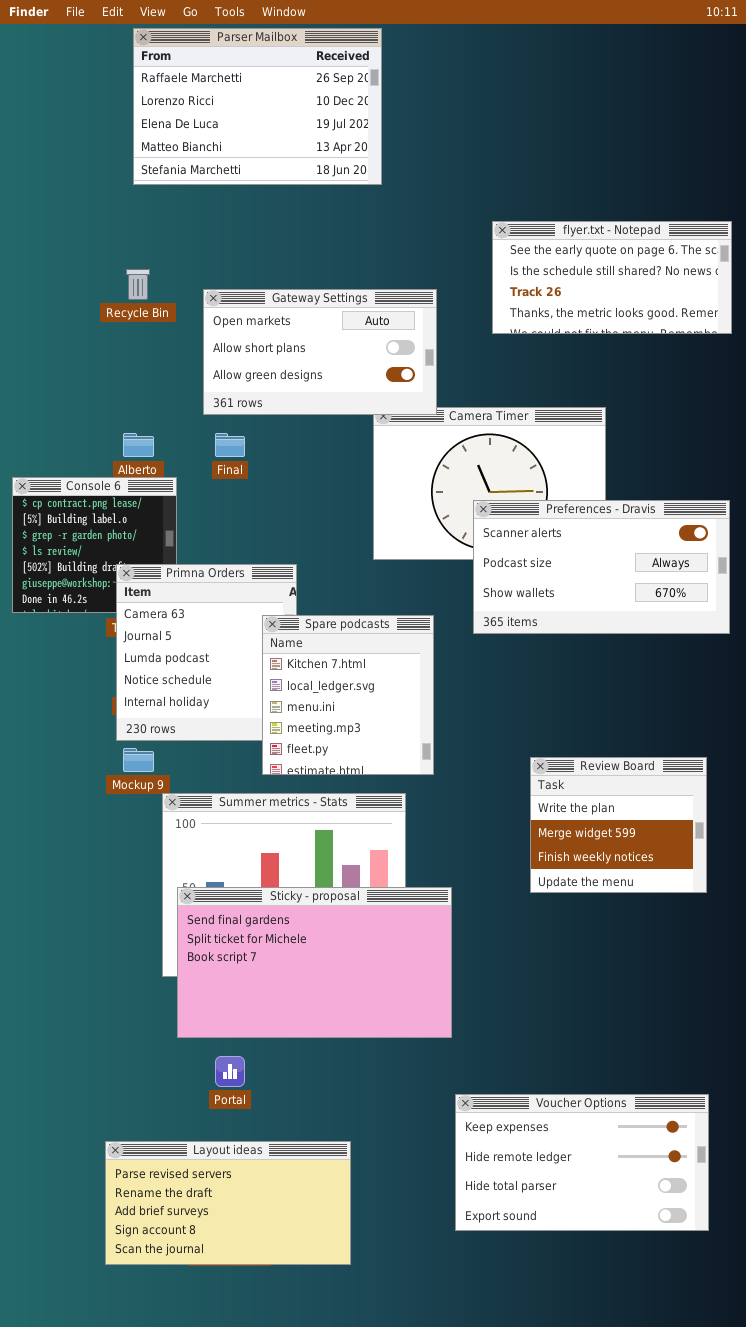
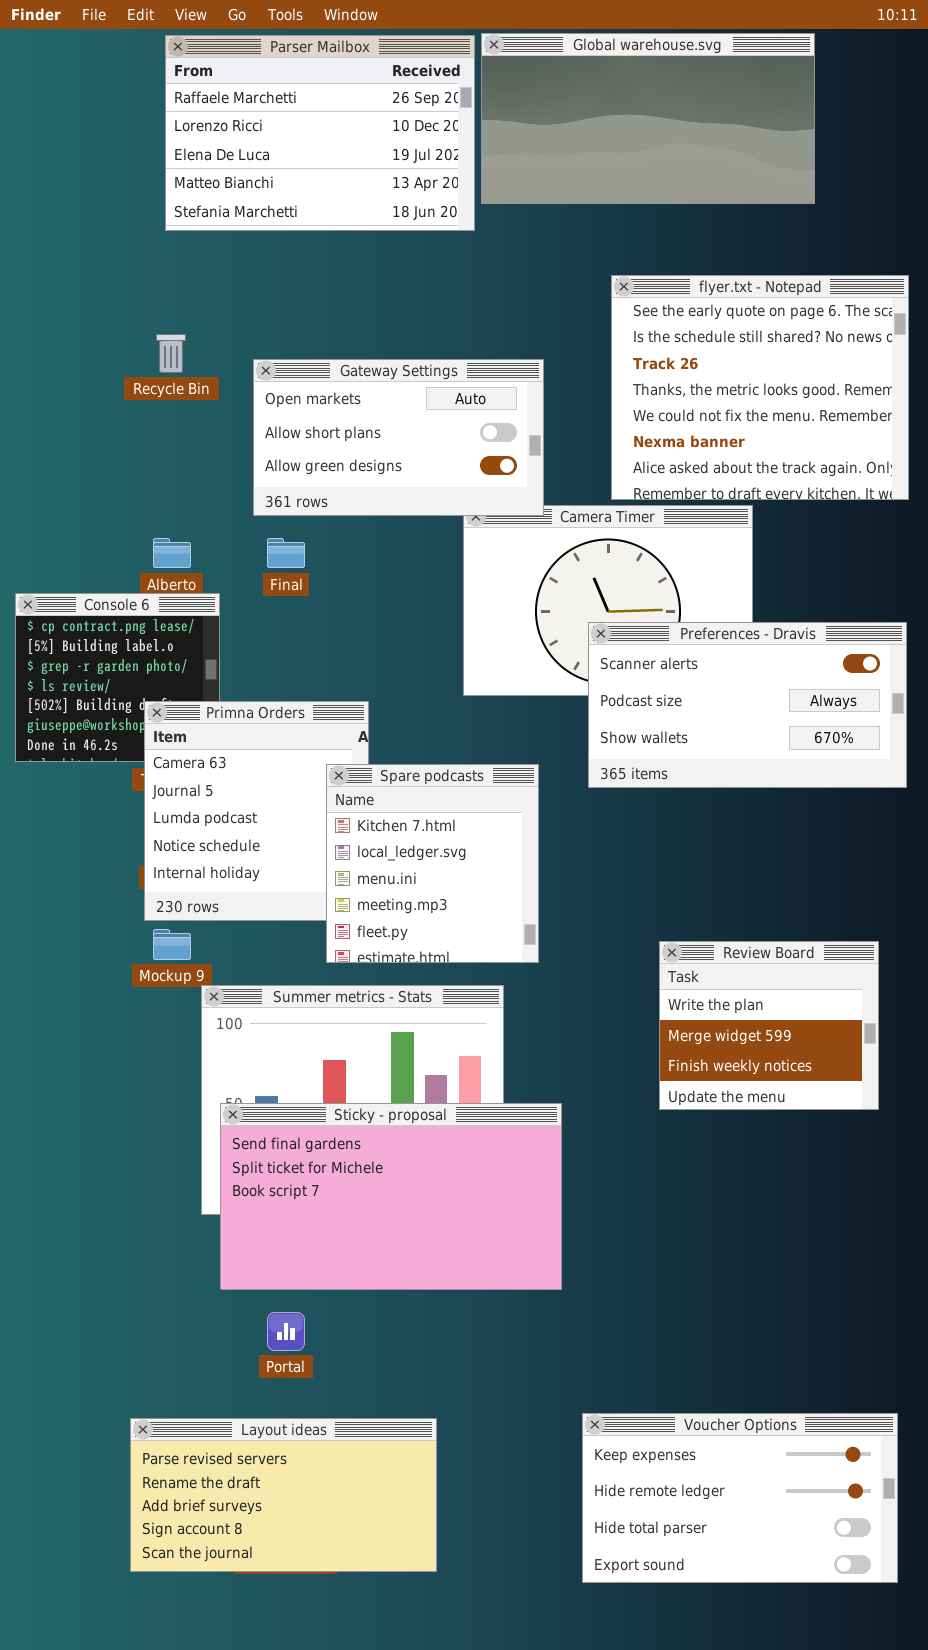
Global warehouse.svg: none -> [481,33,815,204], opened
flyer.txt - Notepad: [492,221,732,334] -> [611,275,909,500], resized
Voucher Options: [455,1094,709,1231] -> [582,1413,898,1583], moved

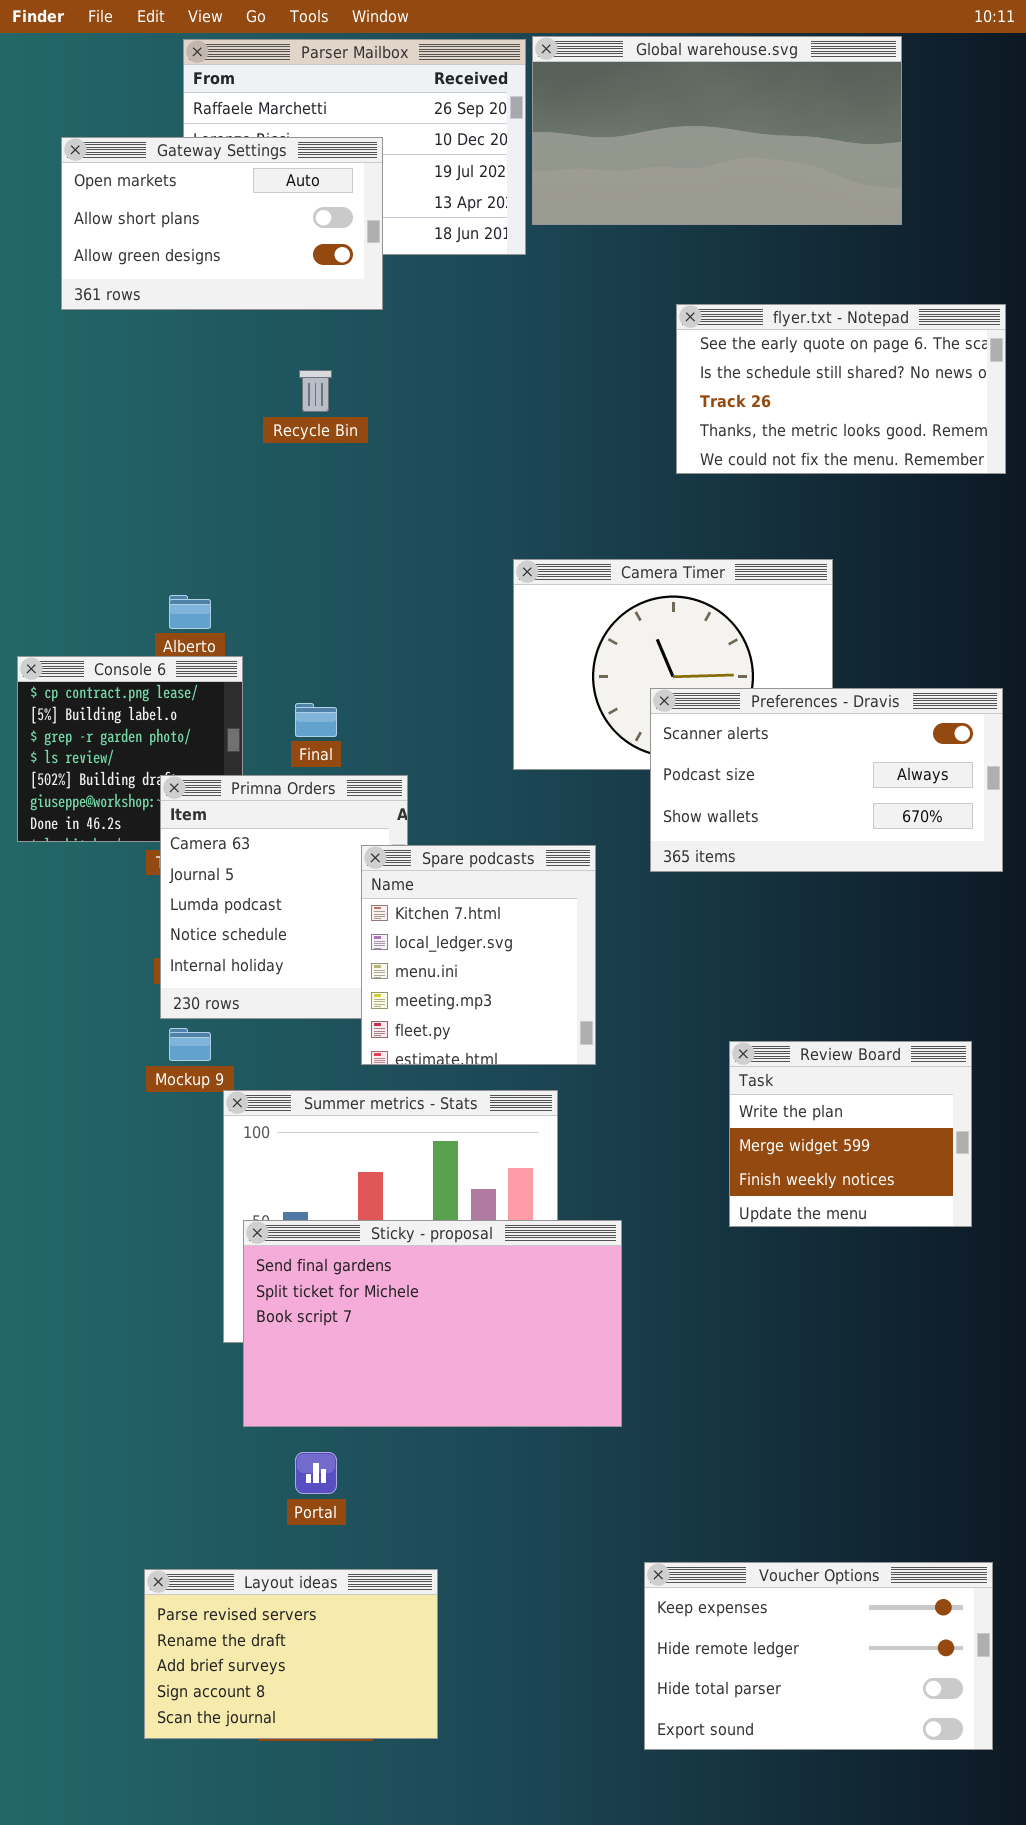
flyer.txt - Notepad: [611,275,909,500] -> [676,304,1006,474], resized
Recycle Bin: [156,334,186,373] -> [299,370,332,412], moved
Gateway Settings: [253,359,544,516] -> [61,137,383,310], moved
Final: [267,538,305,568] -> [295,703,337,737], moved
Layout ideas: [130,1418,437,1572] -> [144,1569,438,1739], resized

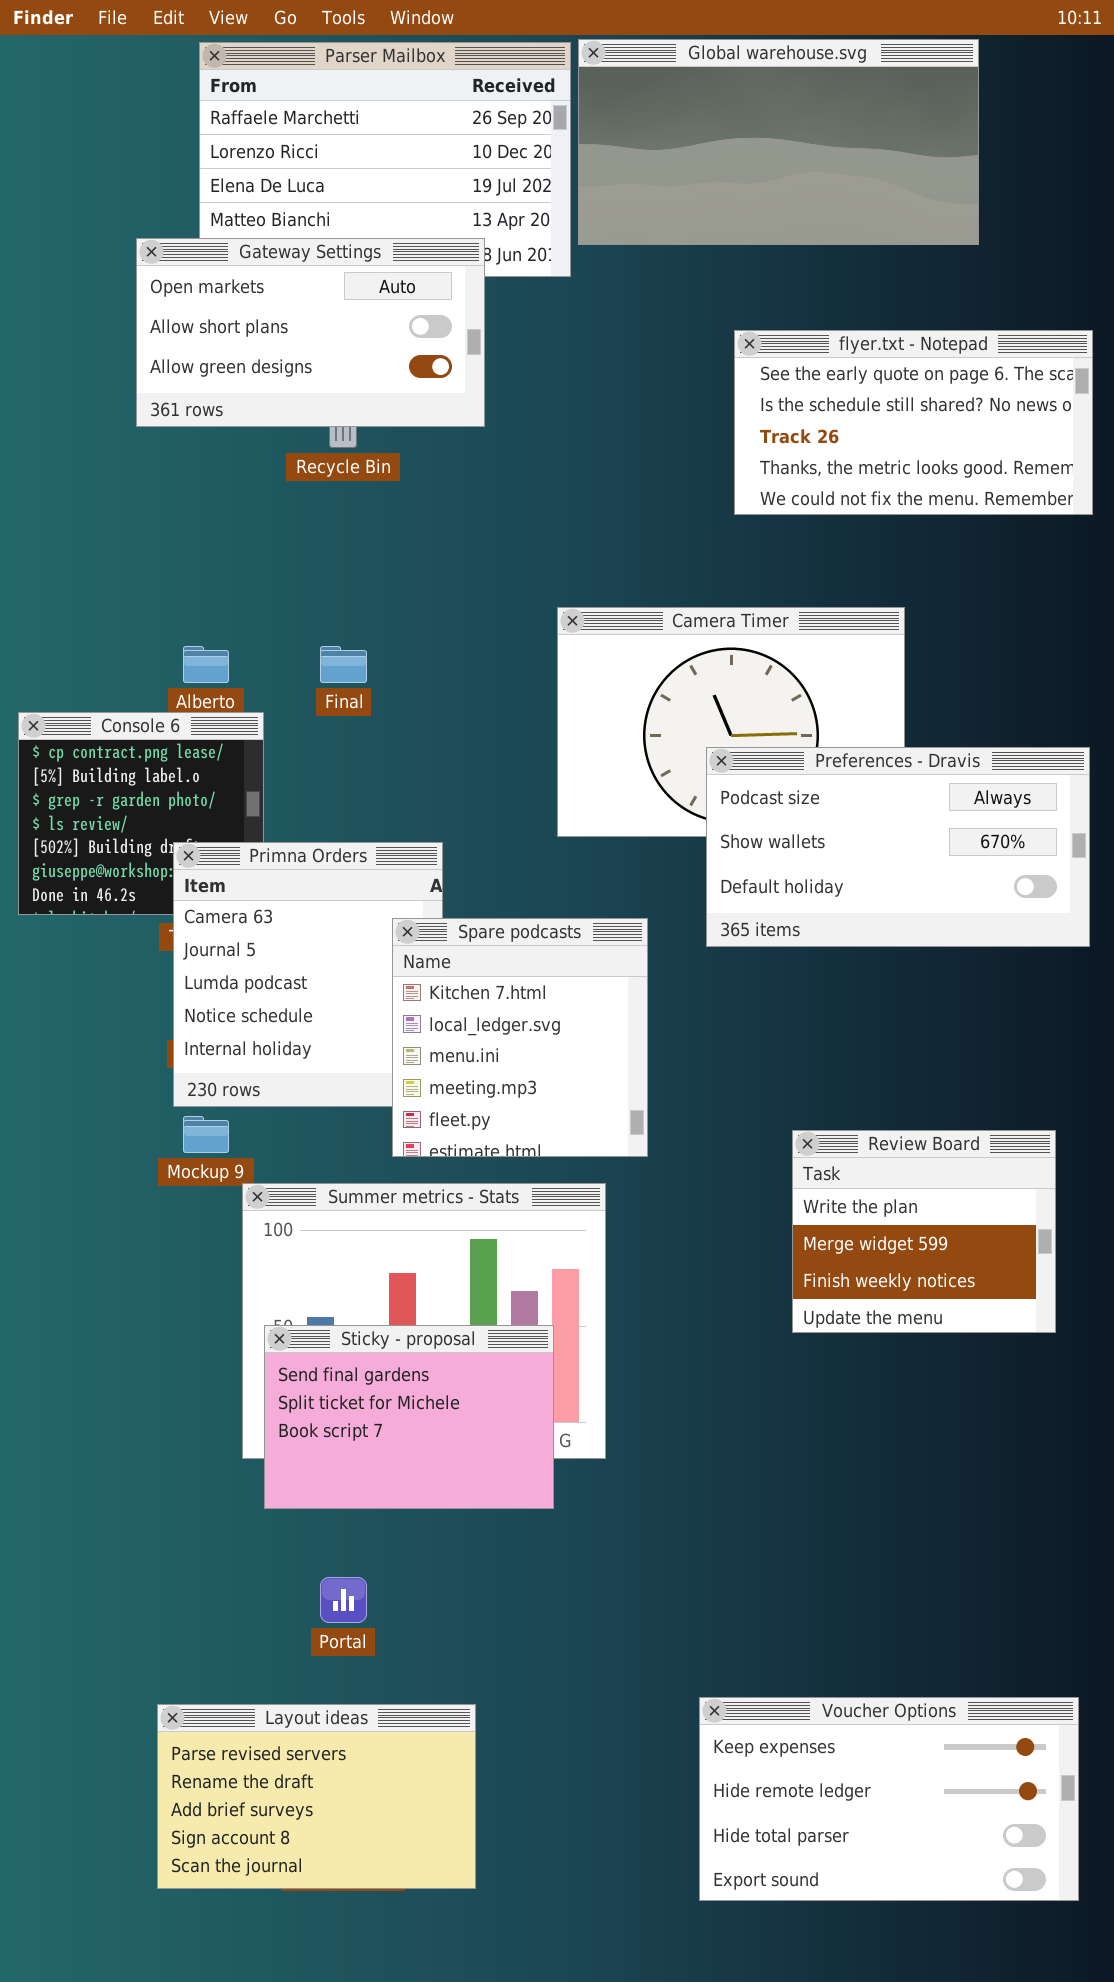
Gateway Settings: [61,137,383,310] -> [136,238,485,427], moved
Preferences - Dravis: [650,688,1003,872] -> [706,747,1090,947], scrolled down 1 row
Final: [295,703,337,737] -> [320,646,367,683], moved
Sticky - proposal: [243,1220,622,1427] -> [264,1325,554,1509], resized

